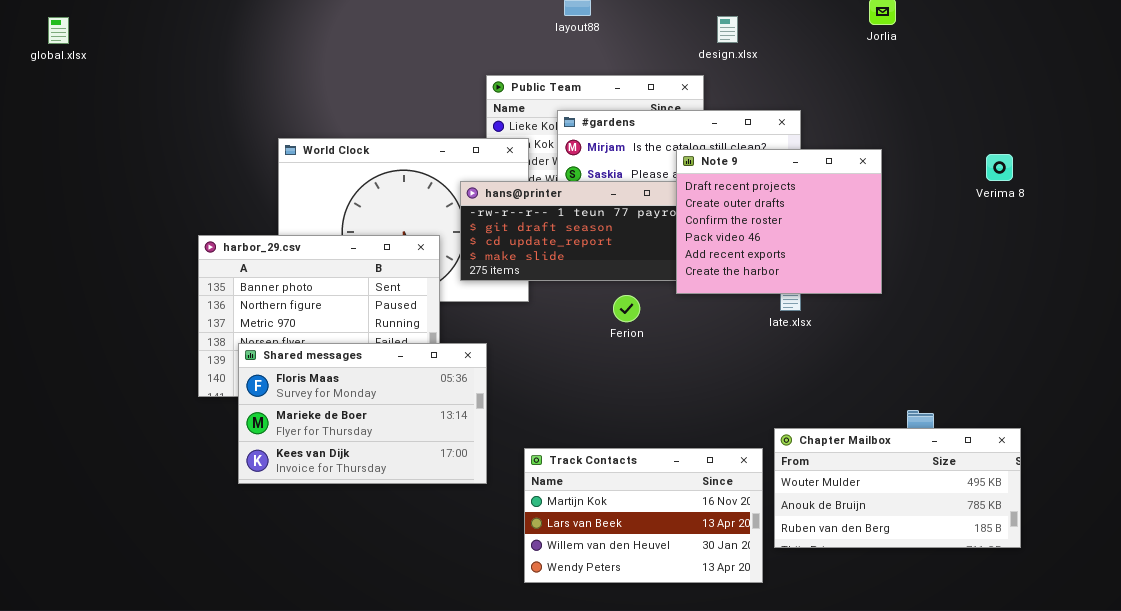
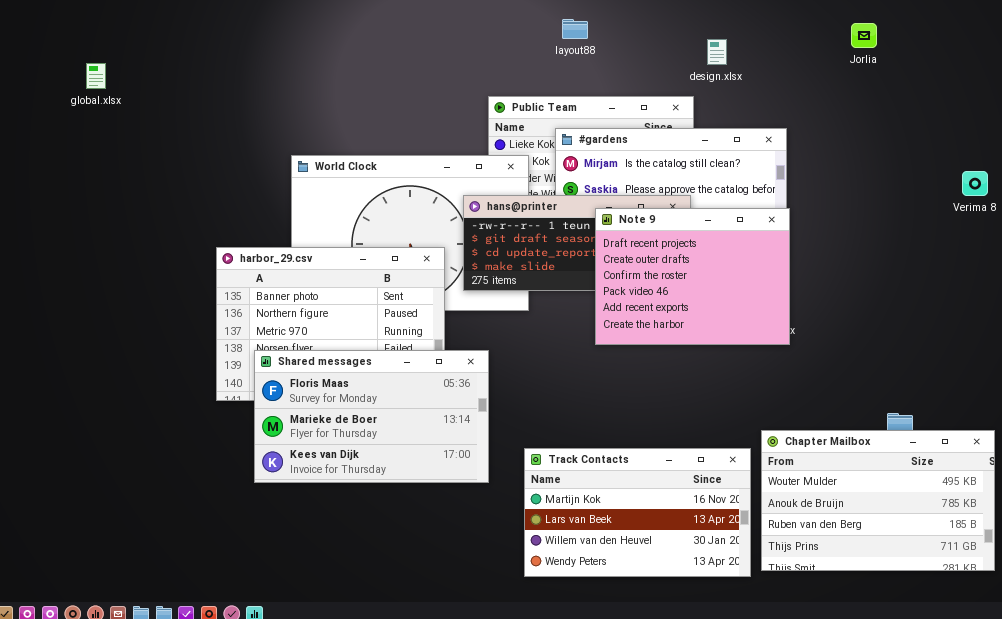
global.xlsx: [48,17,69,44] -> [86,63,106,89], moved
Note 9: [676,149,882,294] -> [595,208,790,345], moved
Chapter Mailbox: [774,428,1021,548] -> [761,430,995,571], resized

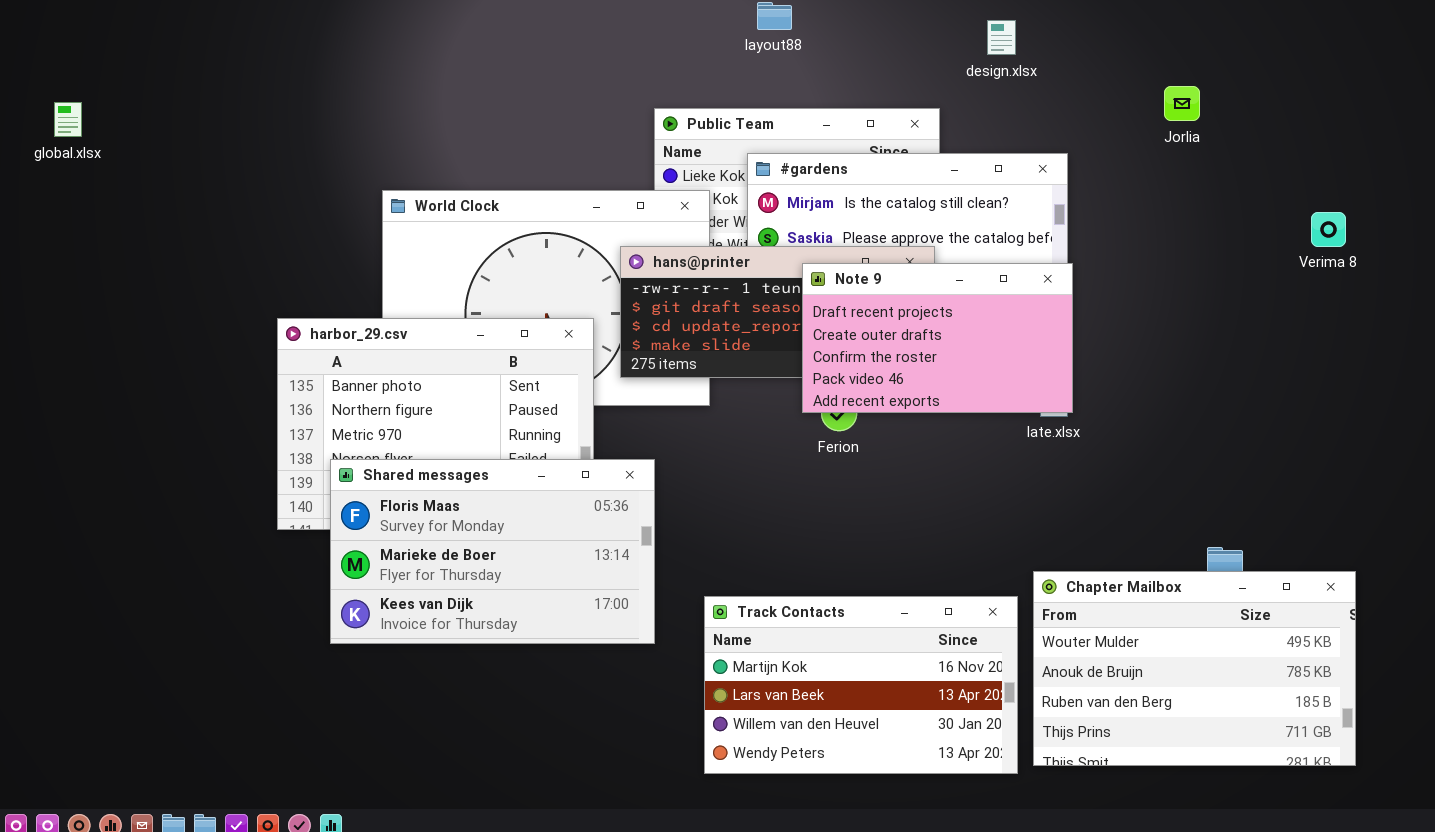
Jorlia: [851,23,877,48] -> [1164,86,1200,121], moved
design.xlsx: [707,39,727,65] -> [987,20,1016,55], moved
global.xlsx: [86,63,106,89] -> [54,102,82,137], moved
Note 9: [595,208,790,345] -> [802,263,1073,413], resized

